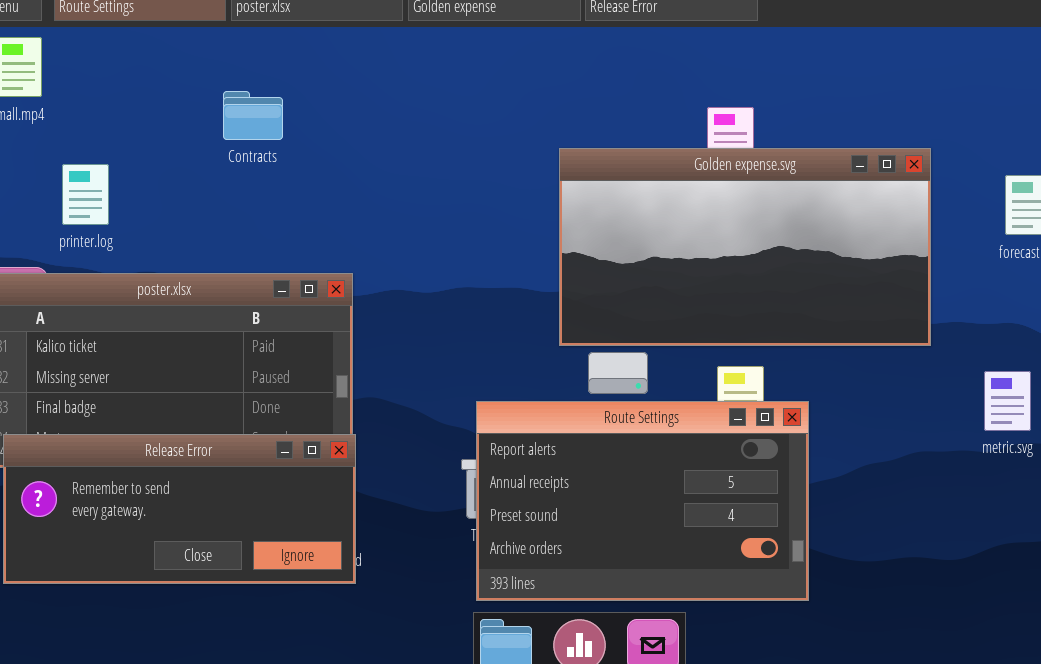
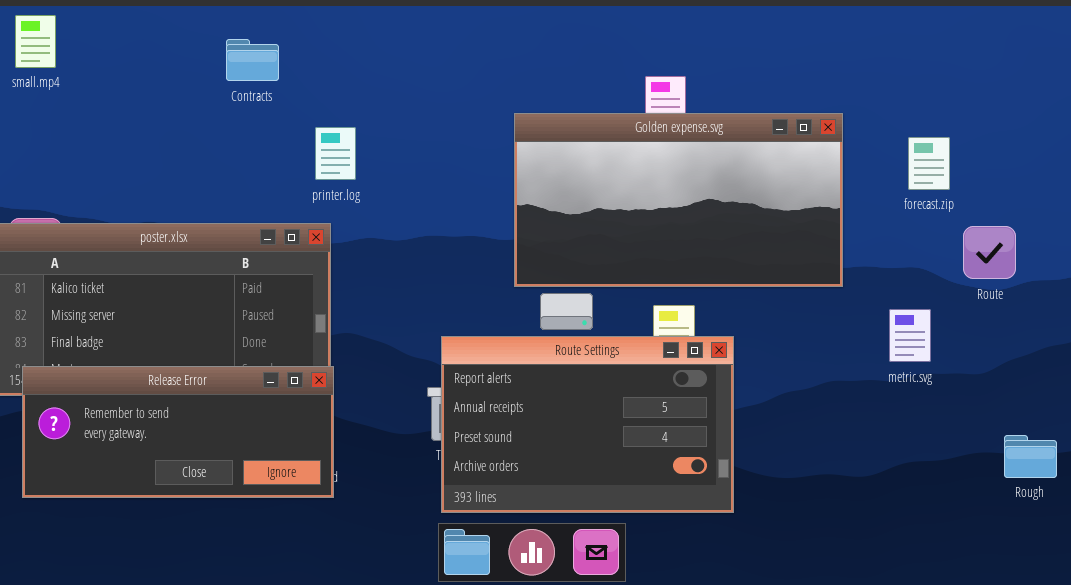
Contracts: [223,91,283,140] -> [226,39,279,81], moved
printer.log: [62,164,109,225] -> [315,127,356,180], moved

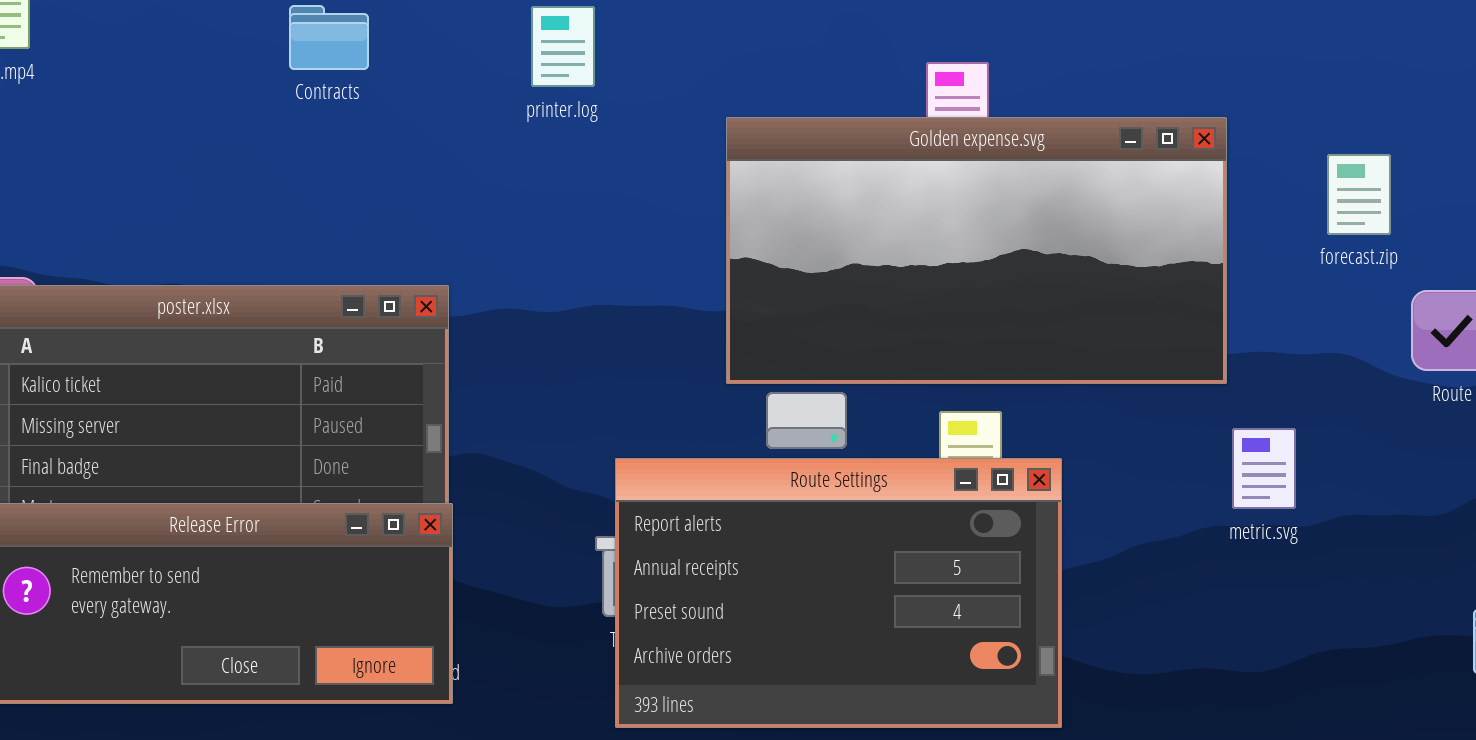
printer.log: [315,127,356,180] -> [531,6,595,87], moved
metric.svg: [889,309,931,362] -> [1232,428,1296,509], moved

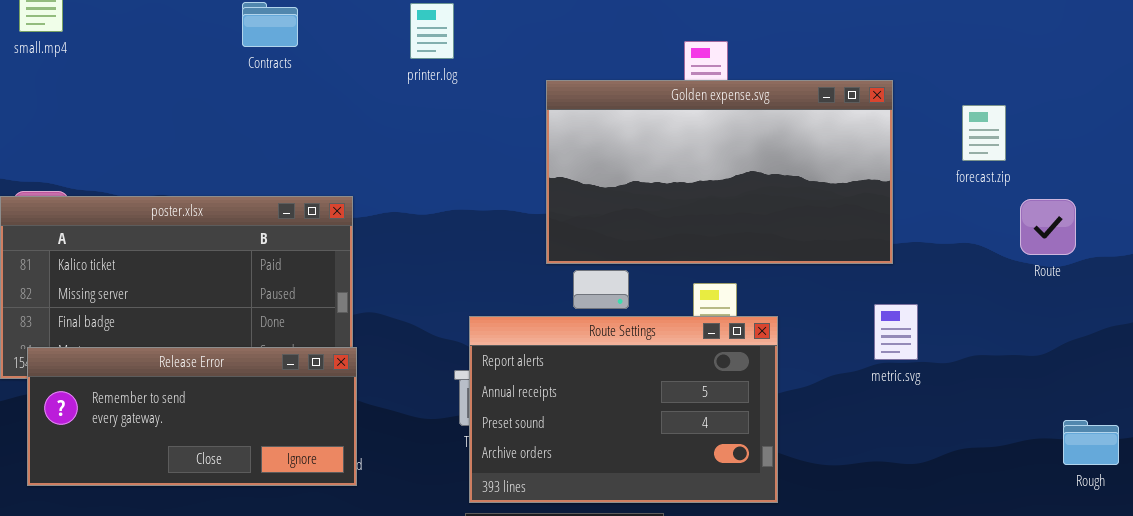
metric.svg: [1232,428,1296,509] -> [874,304,918,360], moved

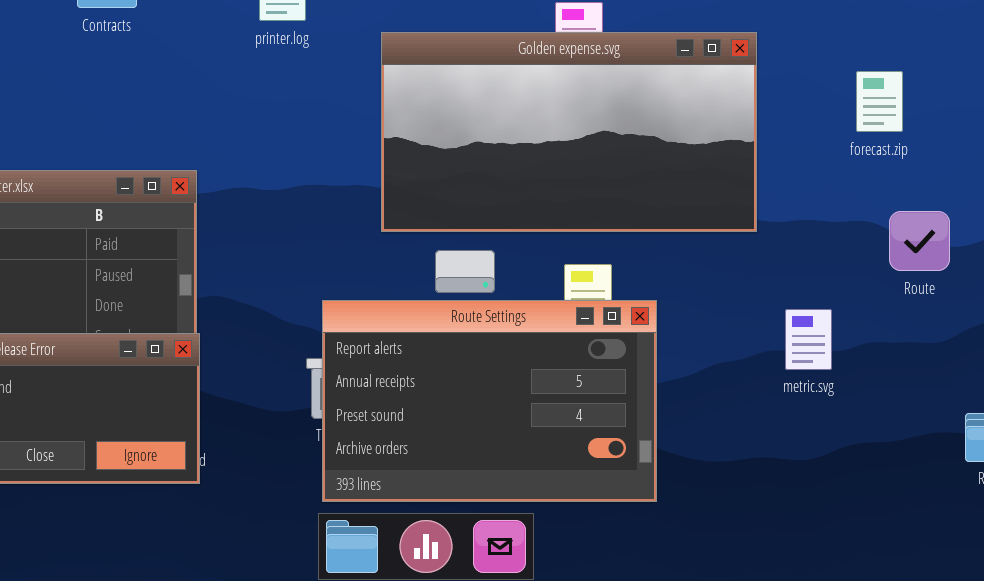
Golden expense.svg: [546,80,893,264] -> [381,32,757,232], moved
Route: [1020,199,1076,255] -> [889,211,950,271], moved
metric.svg: [874,304,918,360] -> [785,309,832,370], moved

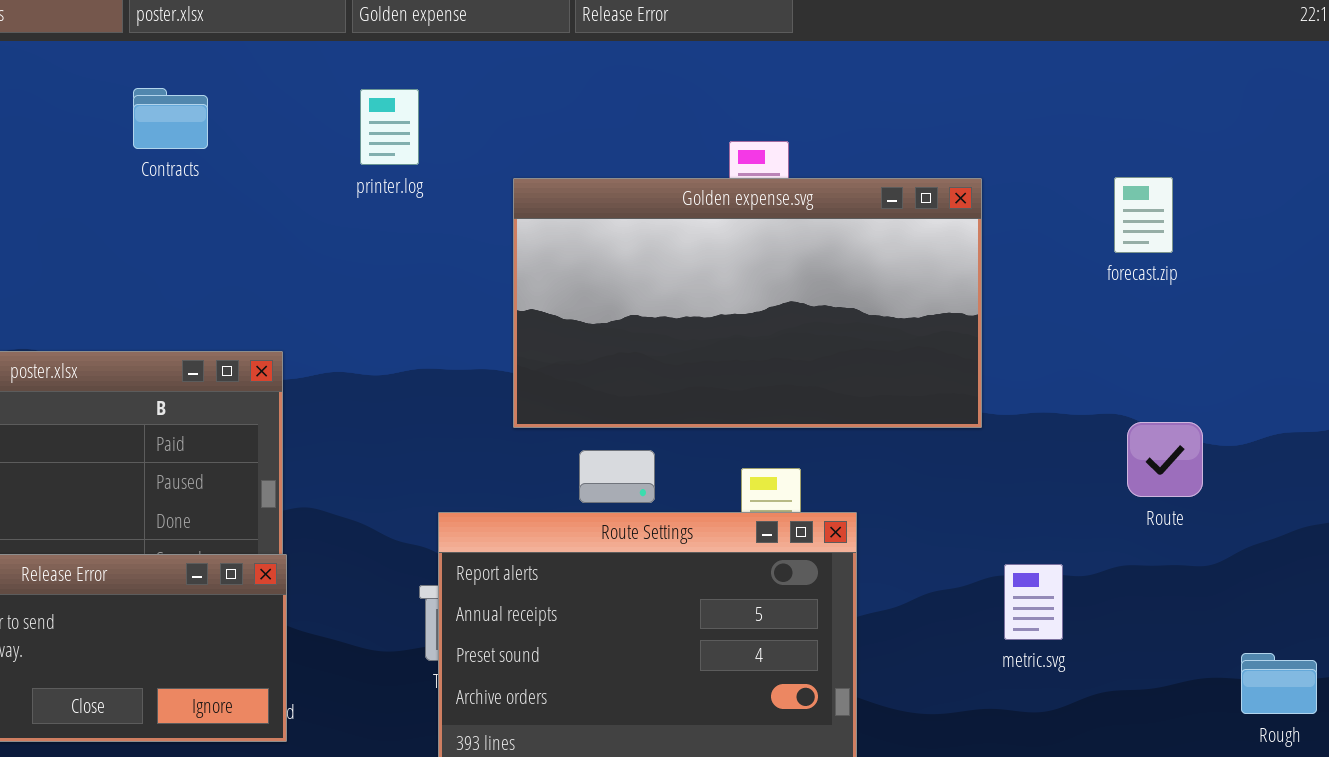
forecast.zip: [856,71,903,132] -> [1114,177,1173,253], moved
Route: [889,211,950,271] -> [1127,422,1203,497], moved
metric.svg: [785,309,832,370] -> [1004,564,1063,640], moved

